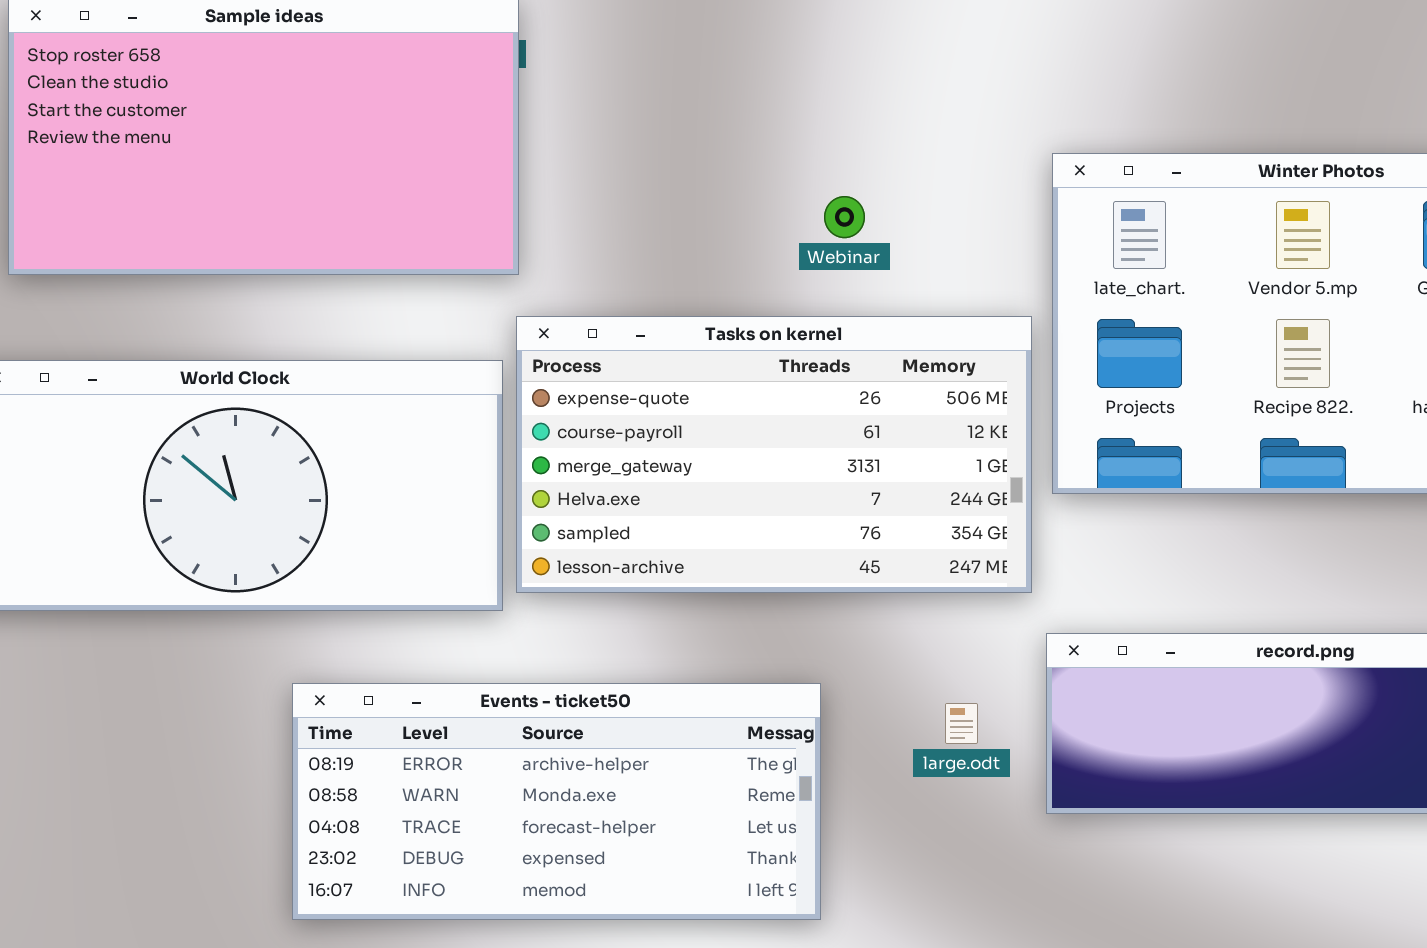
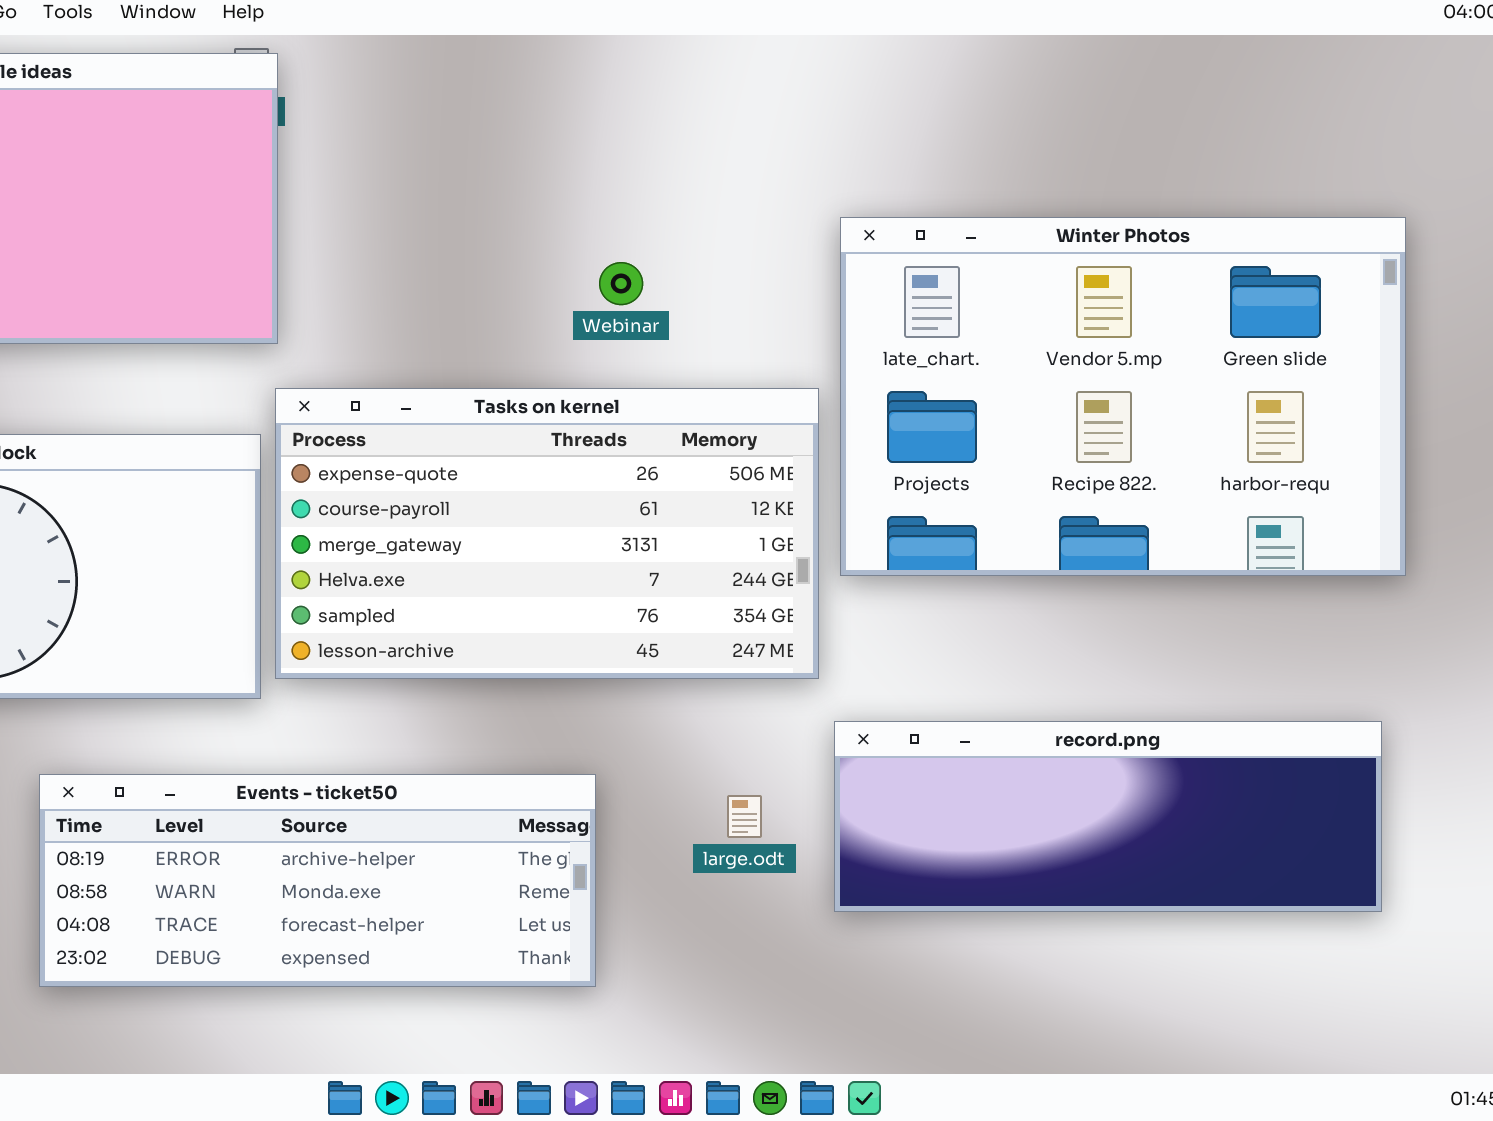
Events - ticket50: [292,683,821,920] -> [39,774,596,987], resized

